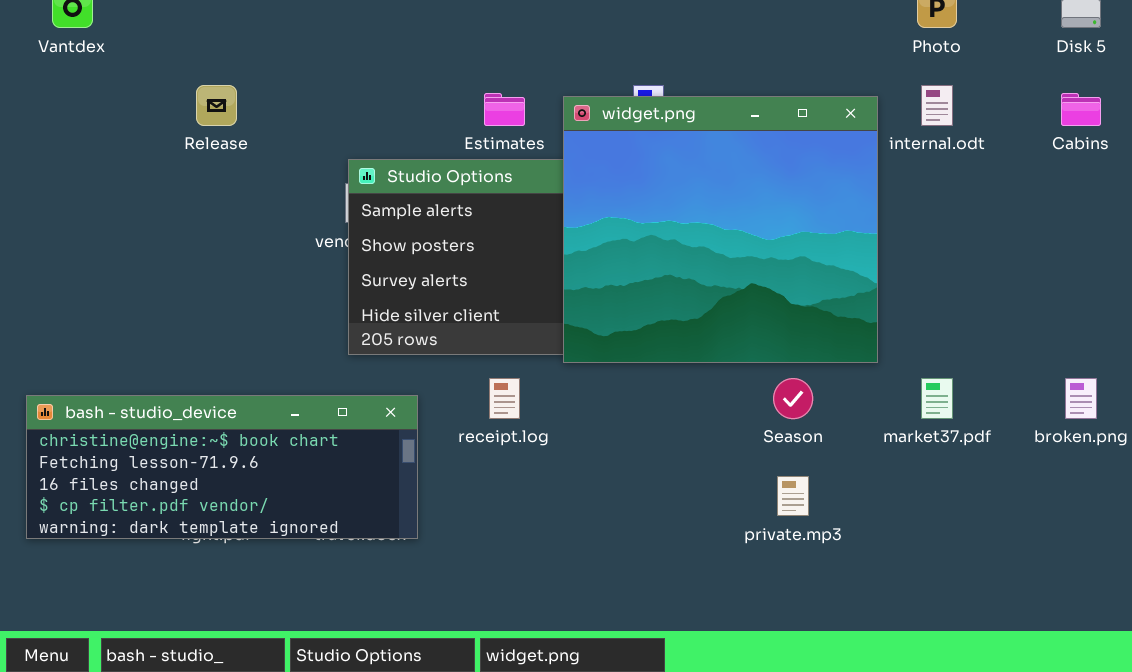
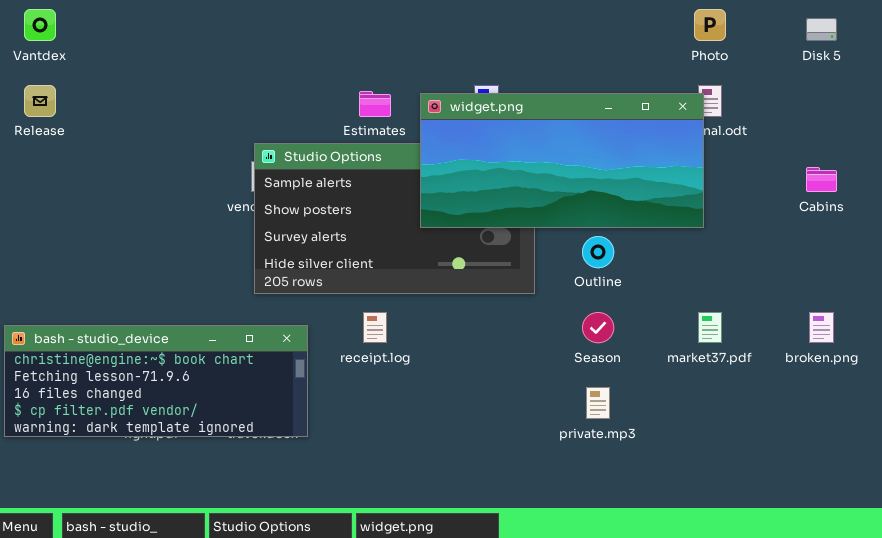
Release: [196,85,237,126] -> [24,85,56,117], moved
Cabins: [1061,93,1101,126] -> [806,167,837,192], moved
widget.png: [563,96,878,363] -> [420,93,704,228], resized

